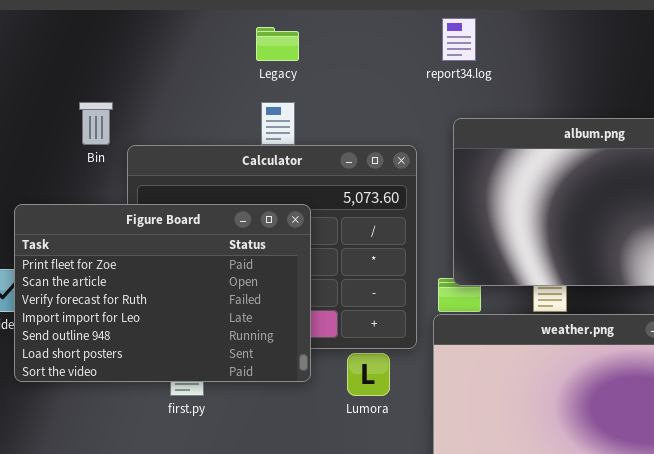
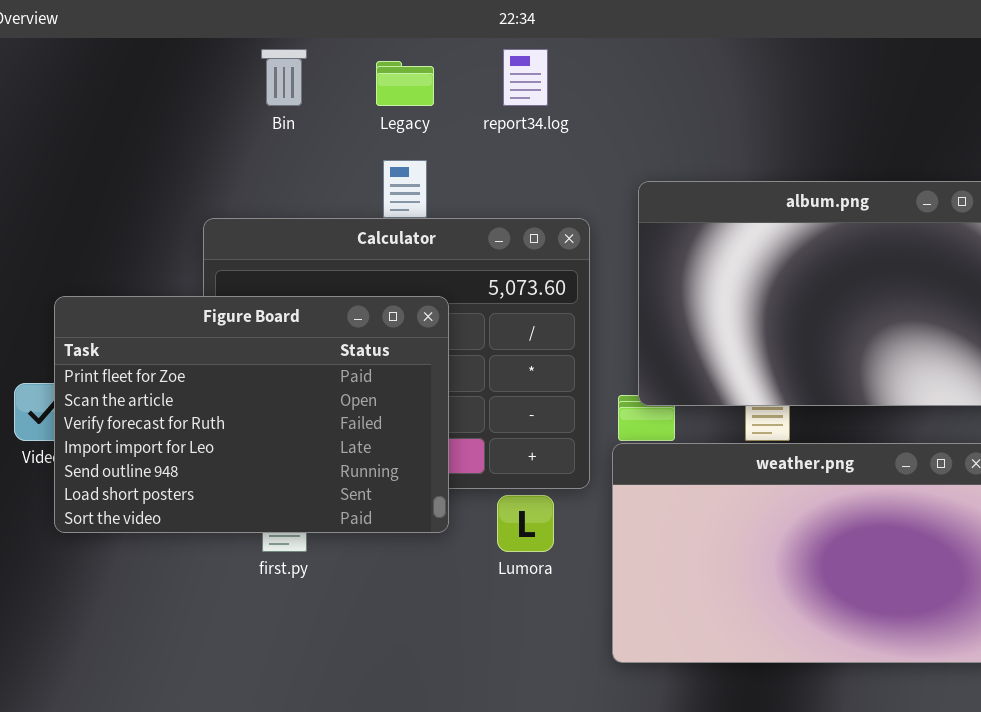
report34.log: [442,18,476,61] -> [503,49,548,106], moved
Bin: [79,102,113,145] -> [261,49,307,106], moved

